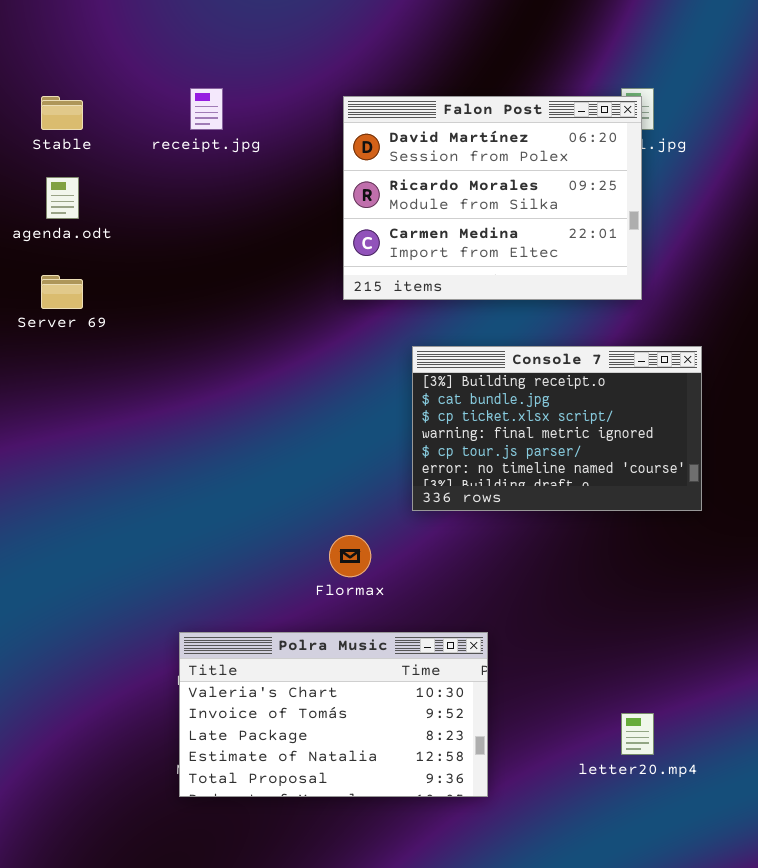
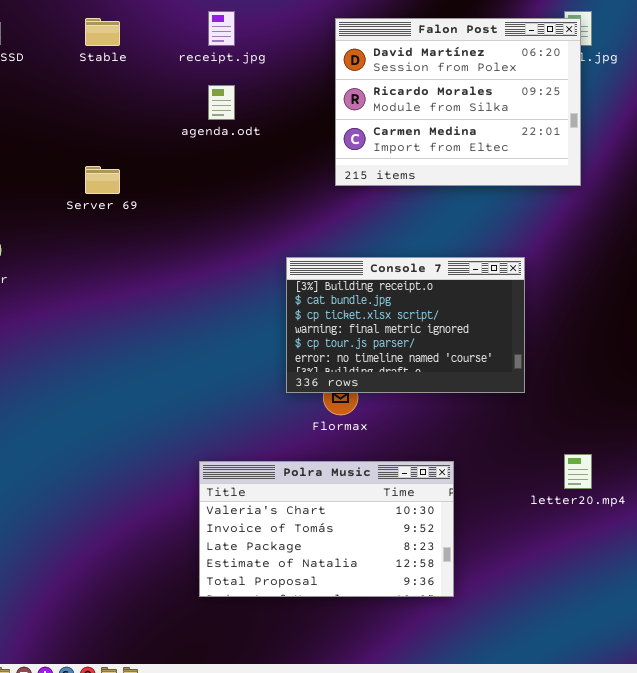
agenda.odt: [46,177,79,219] -> [208,85,235,120], moved
Console 7: [412,346,702,511] -> [286,257,525,393], moved
letter20.mp4: [621,713,654,755] -> [564,454,592,489], moved

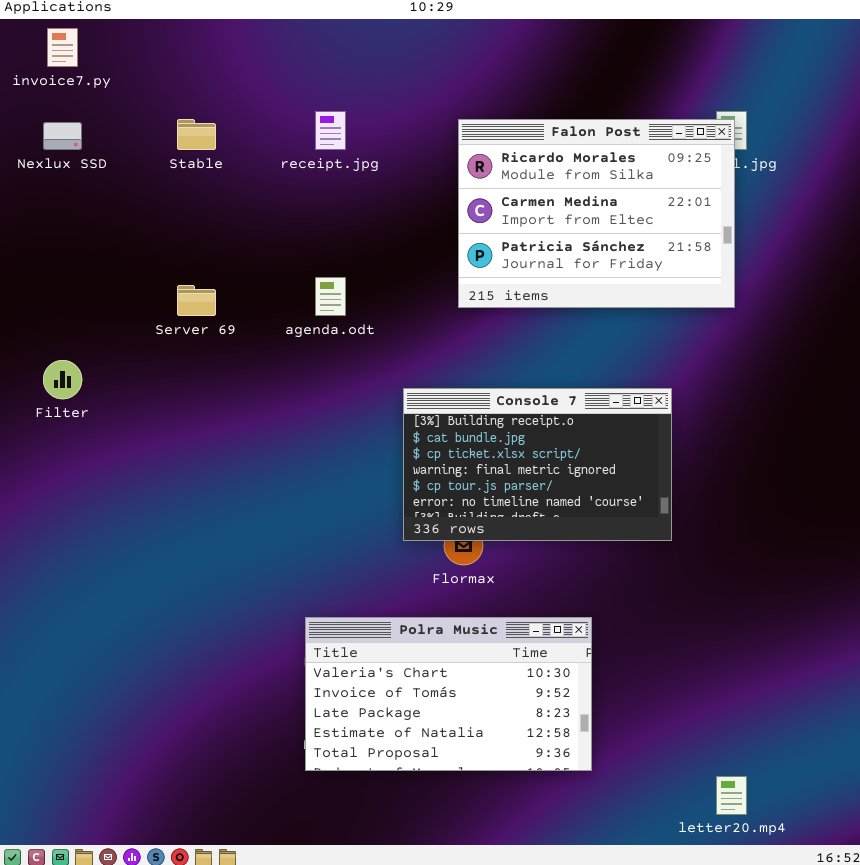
Falon Post: [335,18,581,186] -> [458,119,735,308], scrolled down 1 row
agenda.odt: [208,85,235,120] -> [315,277,346,316], moved
letter20.mp4: [564,454,592,489] -> [716,776,747,815], moved

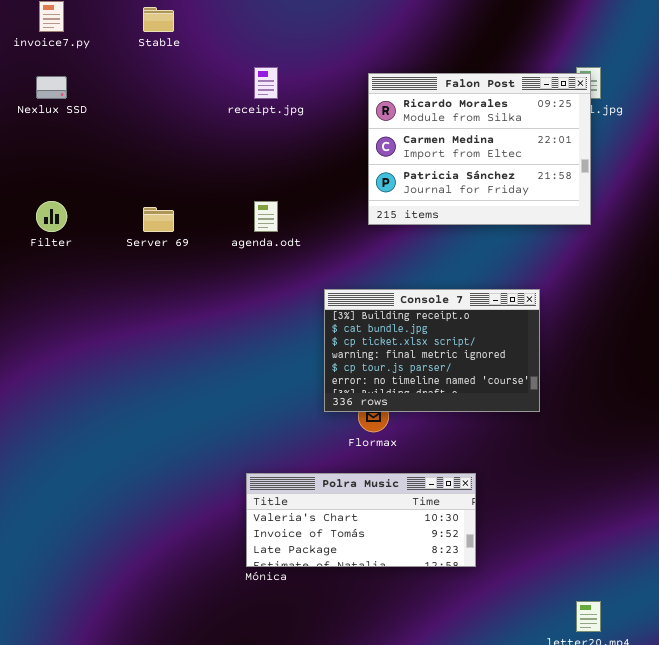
Stable: [177,119,216,150] -> [143,7,174,32], moved
Filter: [43,360,82,399] -> [36,201,67,232], moved
Polra Music: [305,617,592,771] -> [246,473,476,567], resized

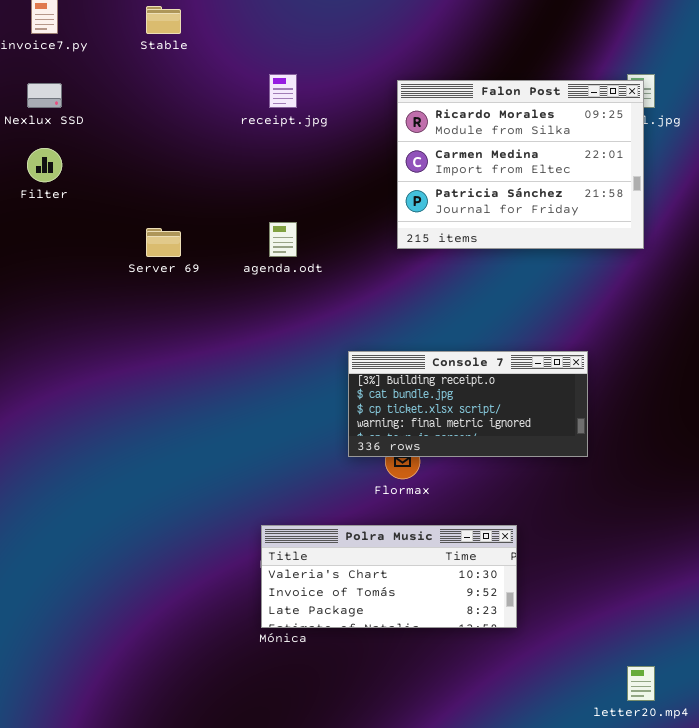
Filter: [36,201,67,232] -> [27,148,62,182], moved
Console 7: [324,289,540,412] -> [348,351,588,457], resized

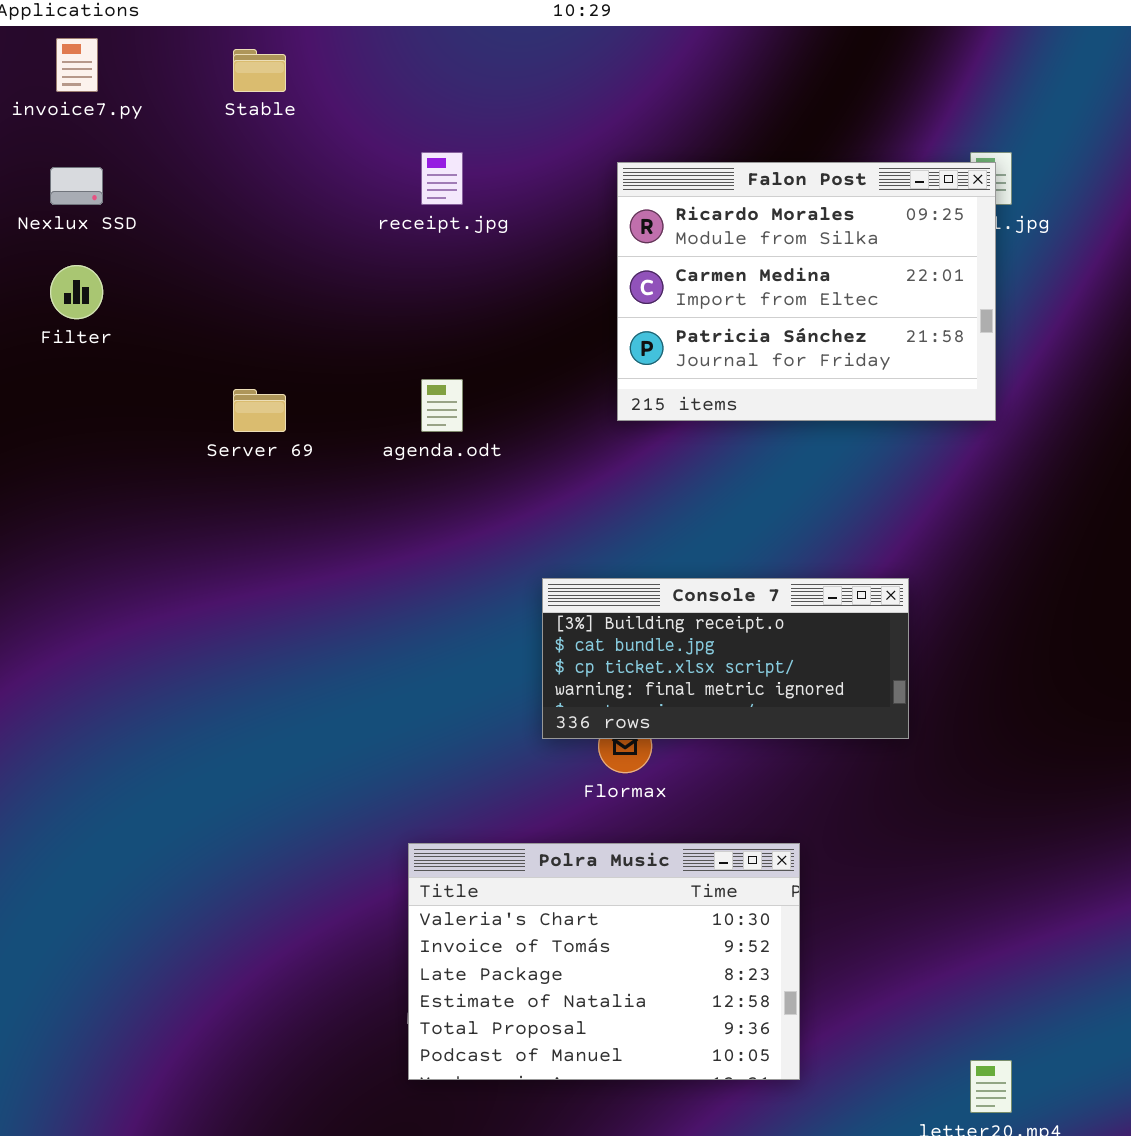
Polra Music: [261,525,517,628] -> [408,843,800,1080], resized

